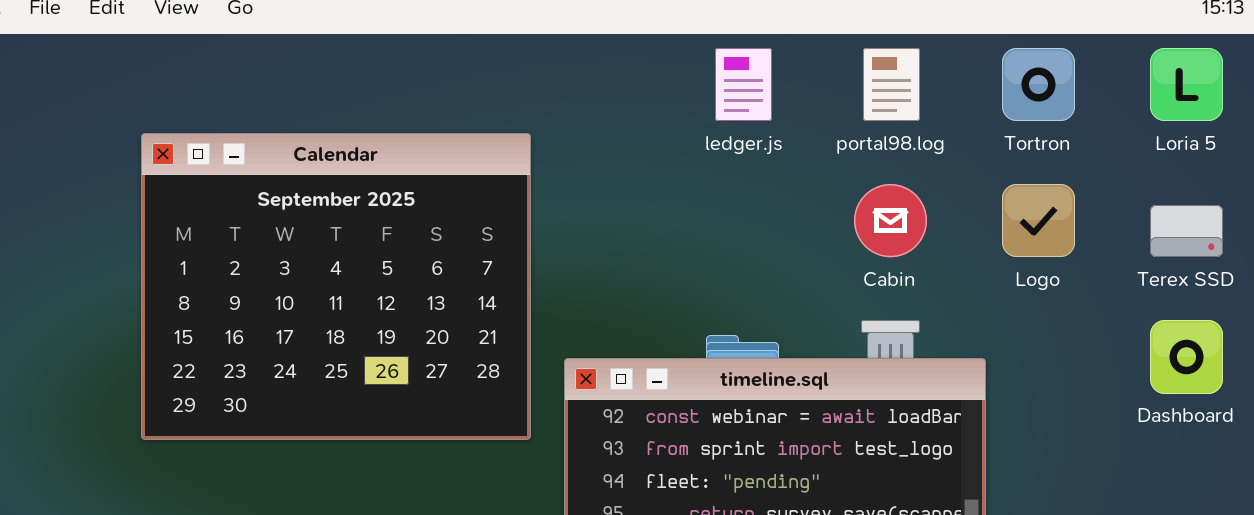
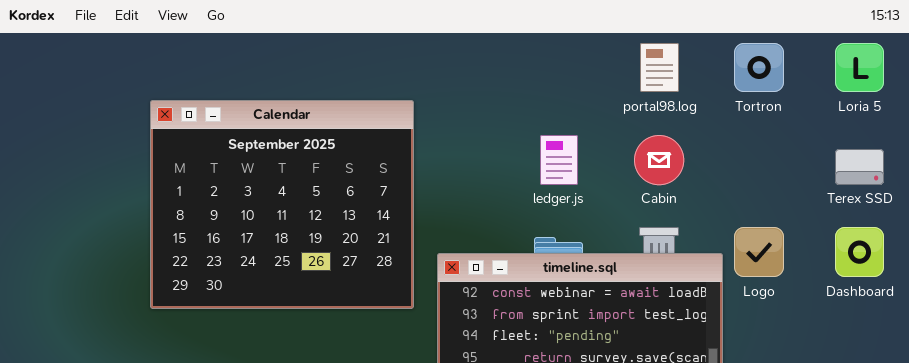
ledger.js: [715,48,772,121] -> [540,135,578,185], moved
Logo: [1002,184,1075,257] -> [734,227,784,277], moved

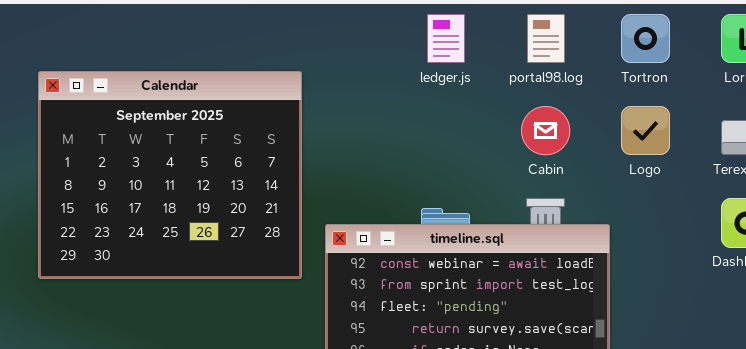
ledger.js: [540,135,578,185] -> [427,14,465,63], moved
Logo: [734,227,784,277] -> [621,106,670,155], moved

